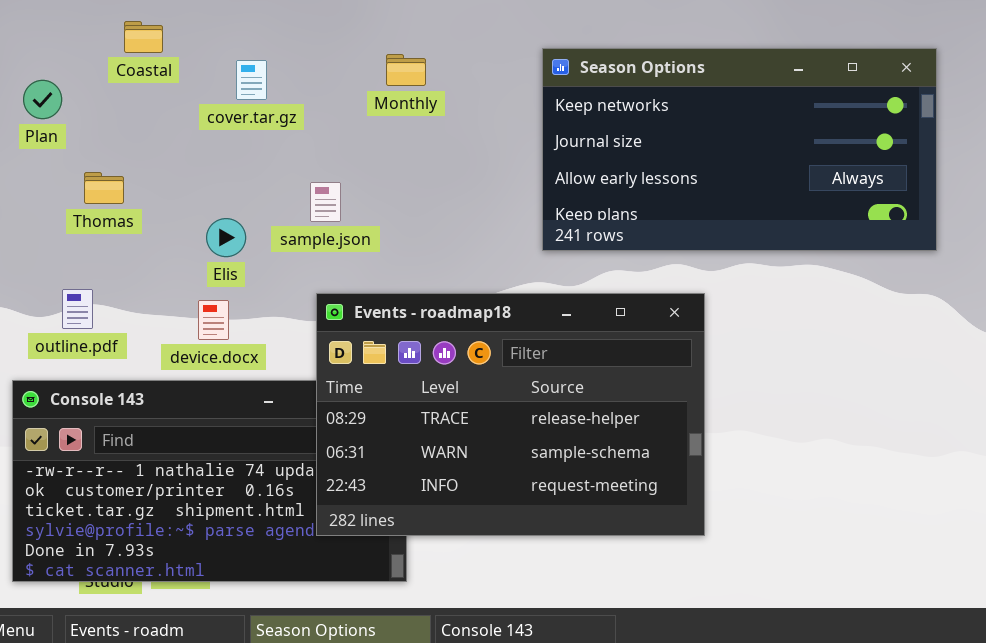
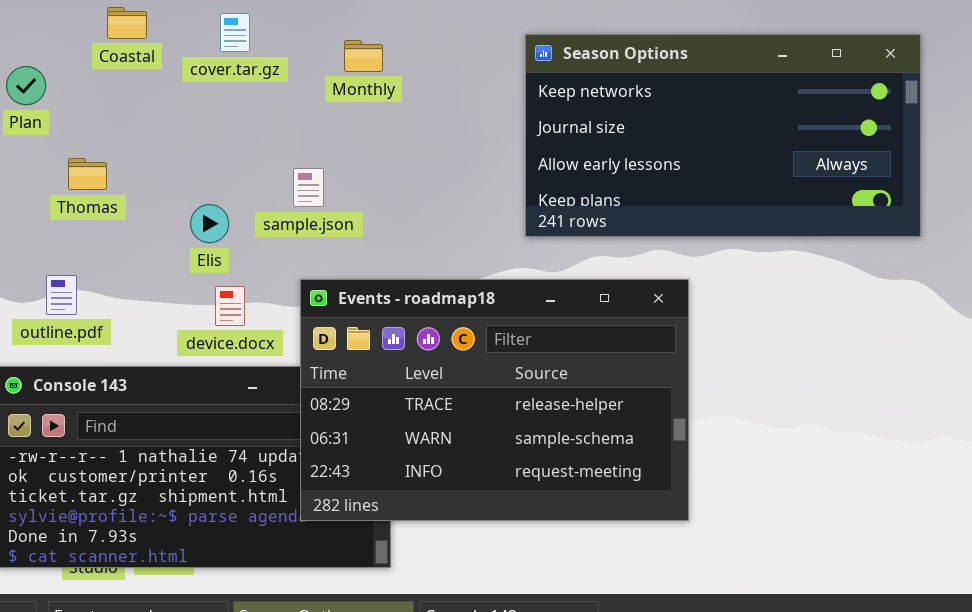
Monthly: [386,54,426,86] -> [344,40,383,72], moved
cover.tar.gz: [236,60,267,100] -> [220,13,250,52], moved
device.docx: [198,300,229,340] -> [215,286,245,326], moved

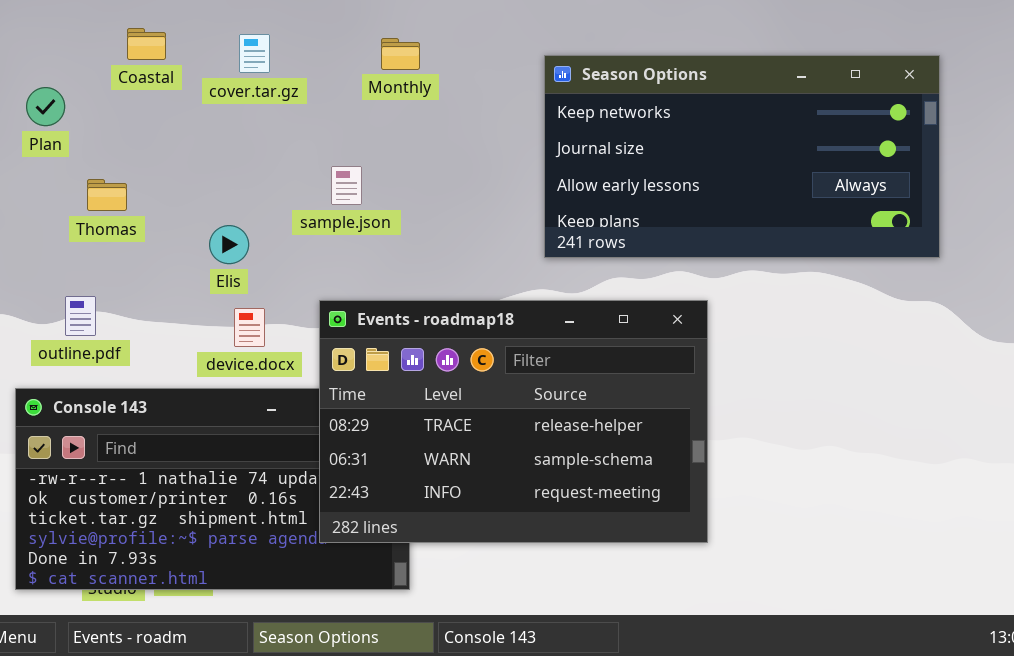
Monthly: [344,40,383,72] -> [381,38,420,70], moved
sample.json: [293,168,324,207] -> [331,166,362,205], moved

